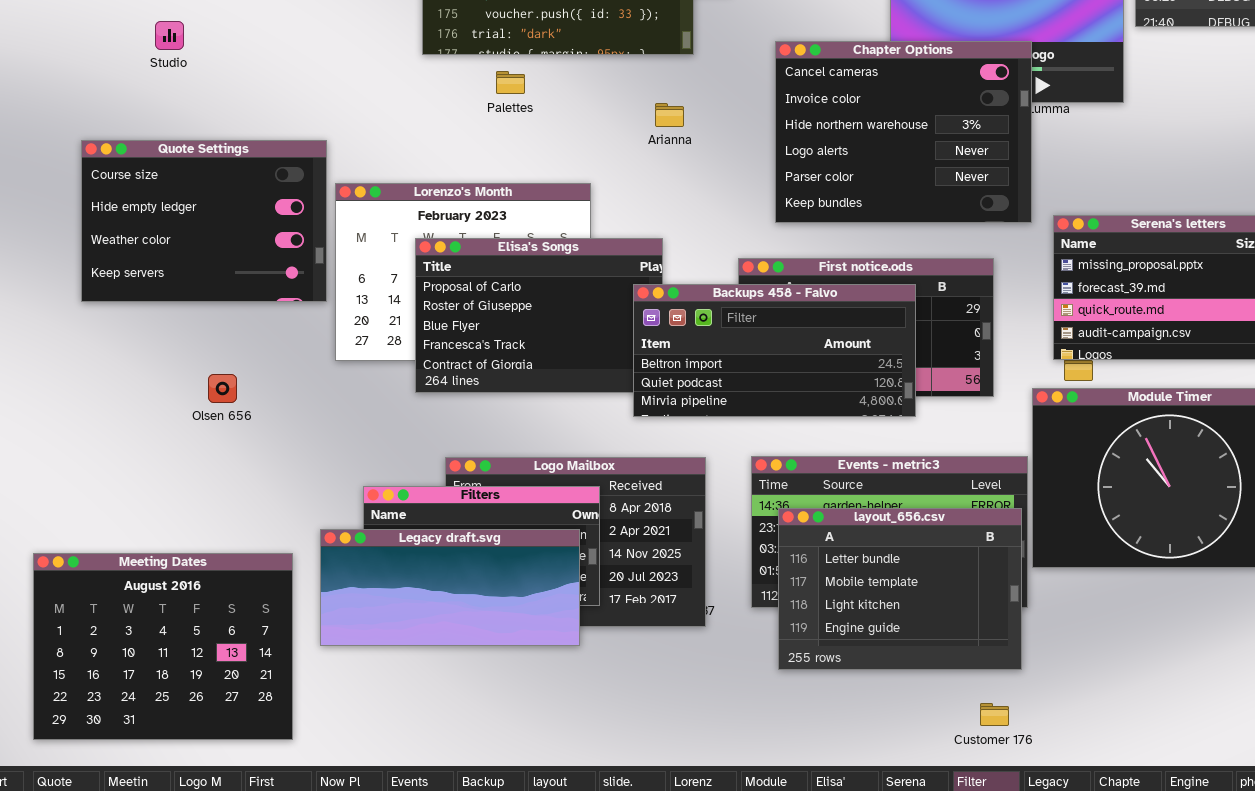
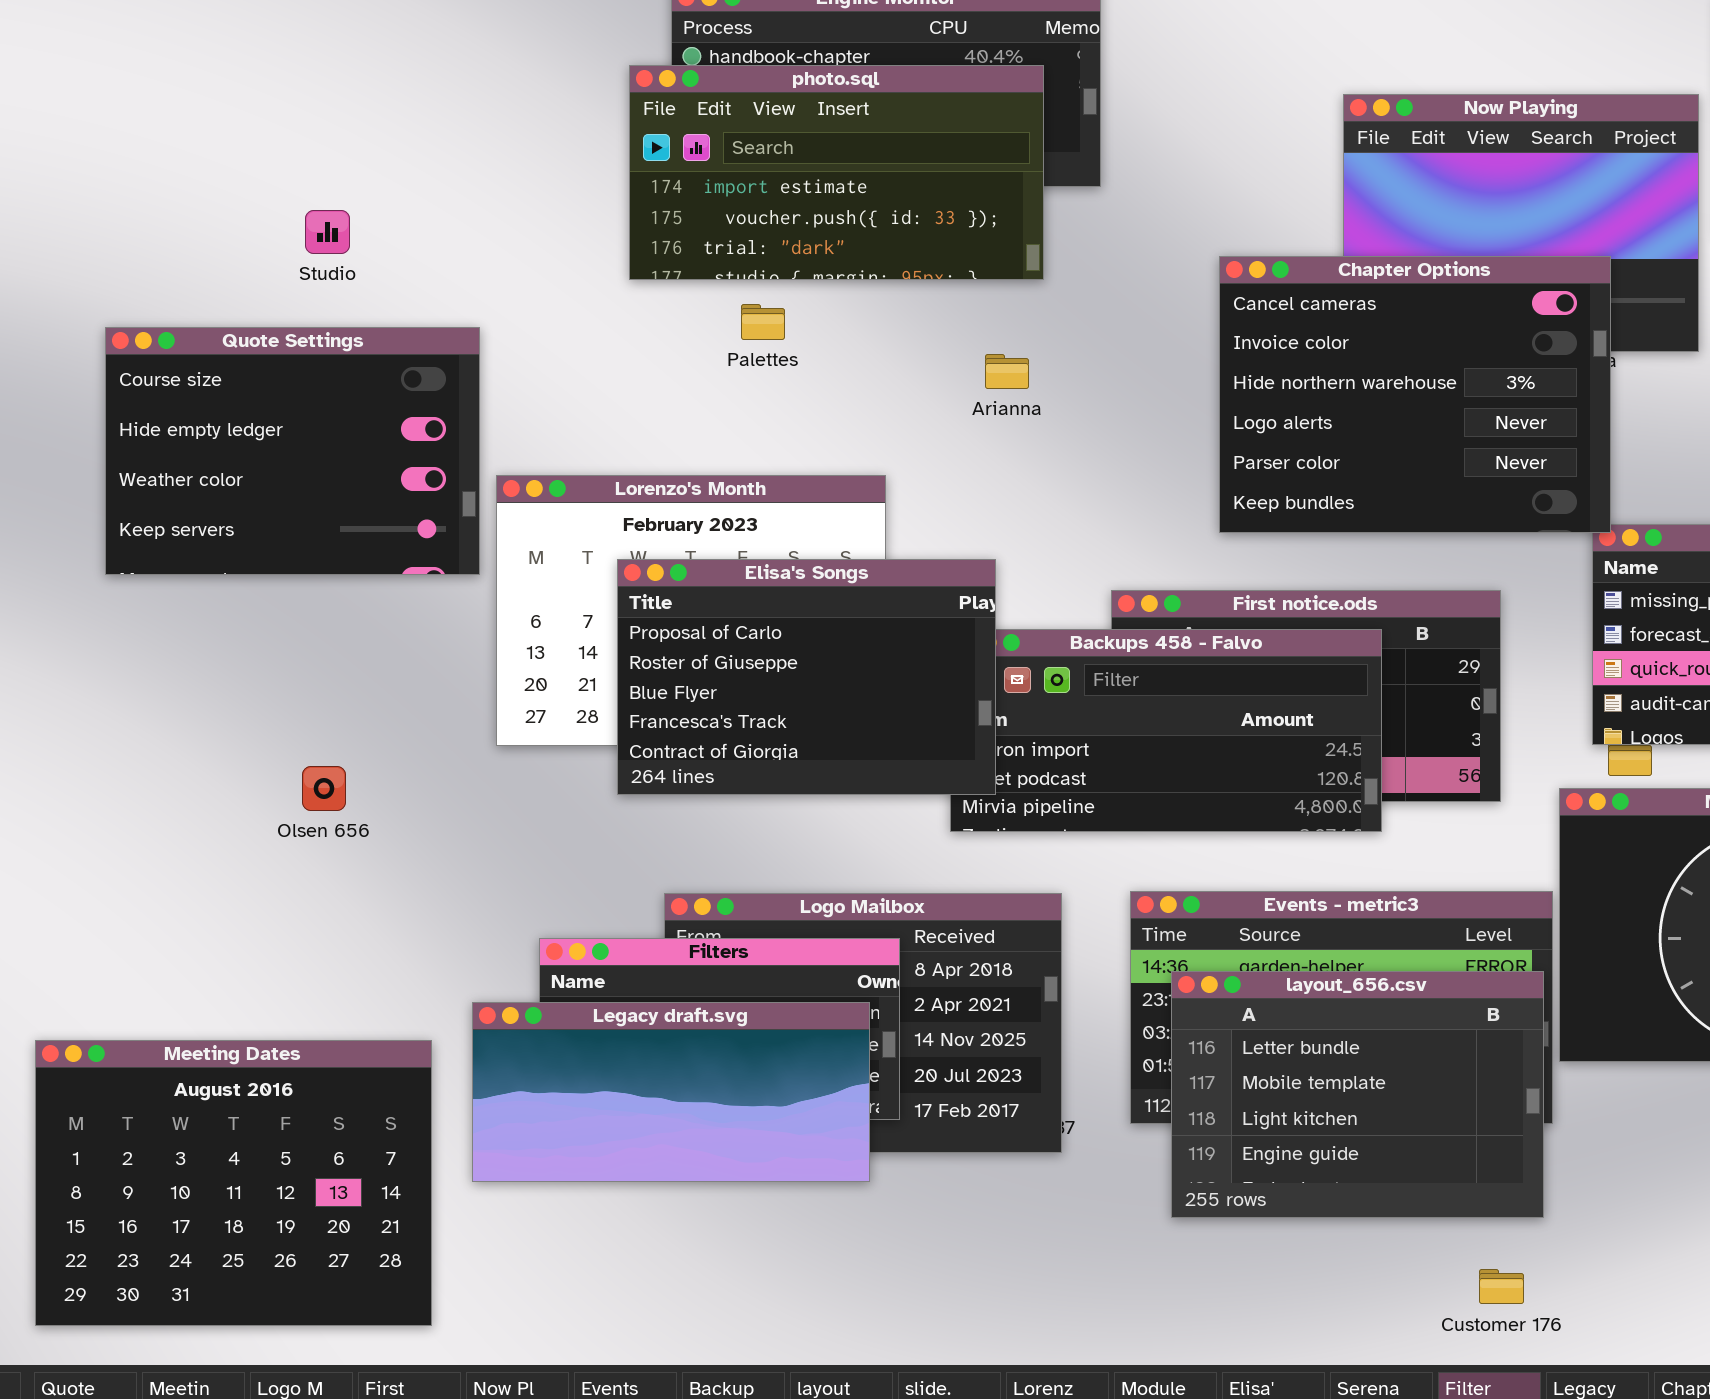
Studio: [155,21,184,50] -> [305,210,350,254], moved
Chapter Options: [775,41,1032,223] -> [1219,256,1611,533], moved
Quote Settings: [81,140,327,302] -> [105,327,480,575], moved
Elisa's Songs: [415,238,663,393] -> [617,559,996,795], raised

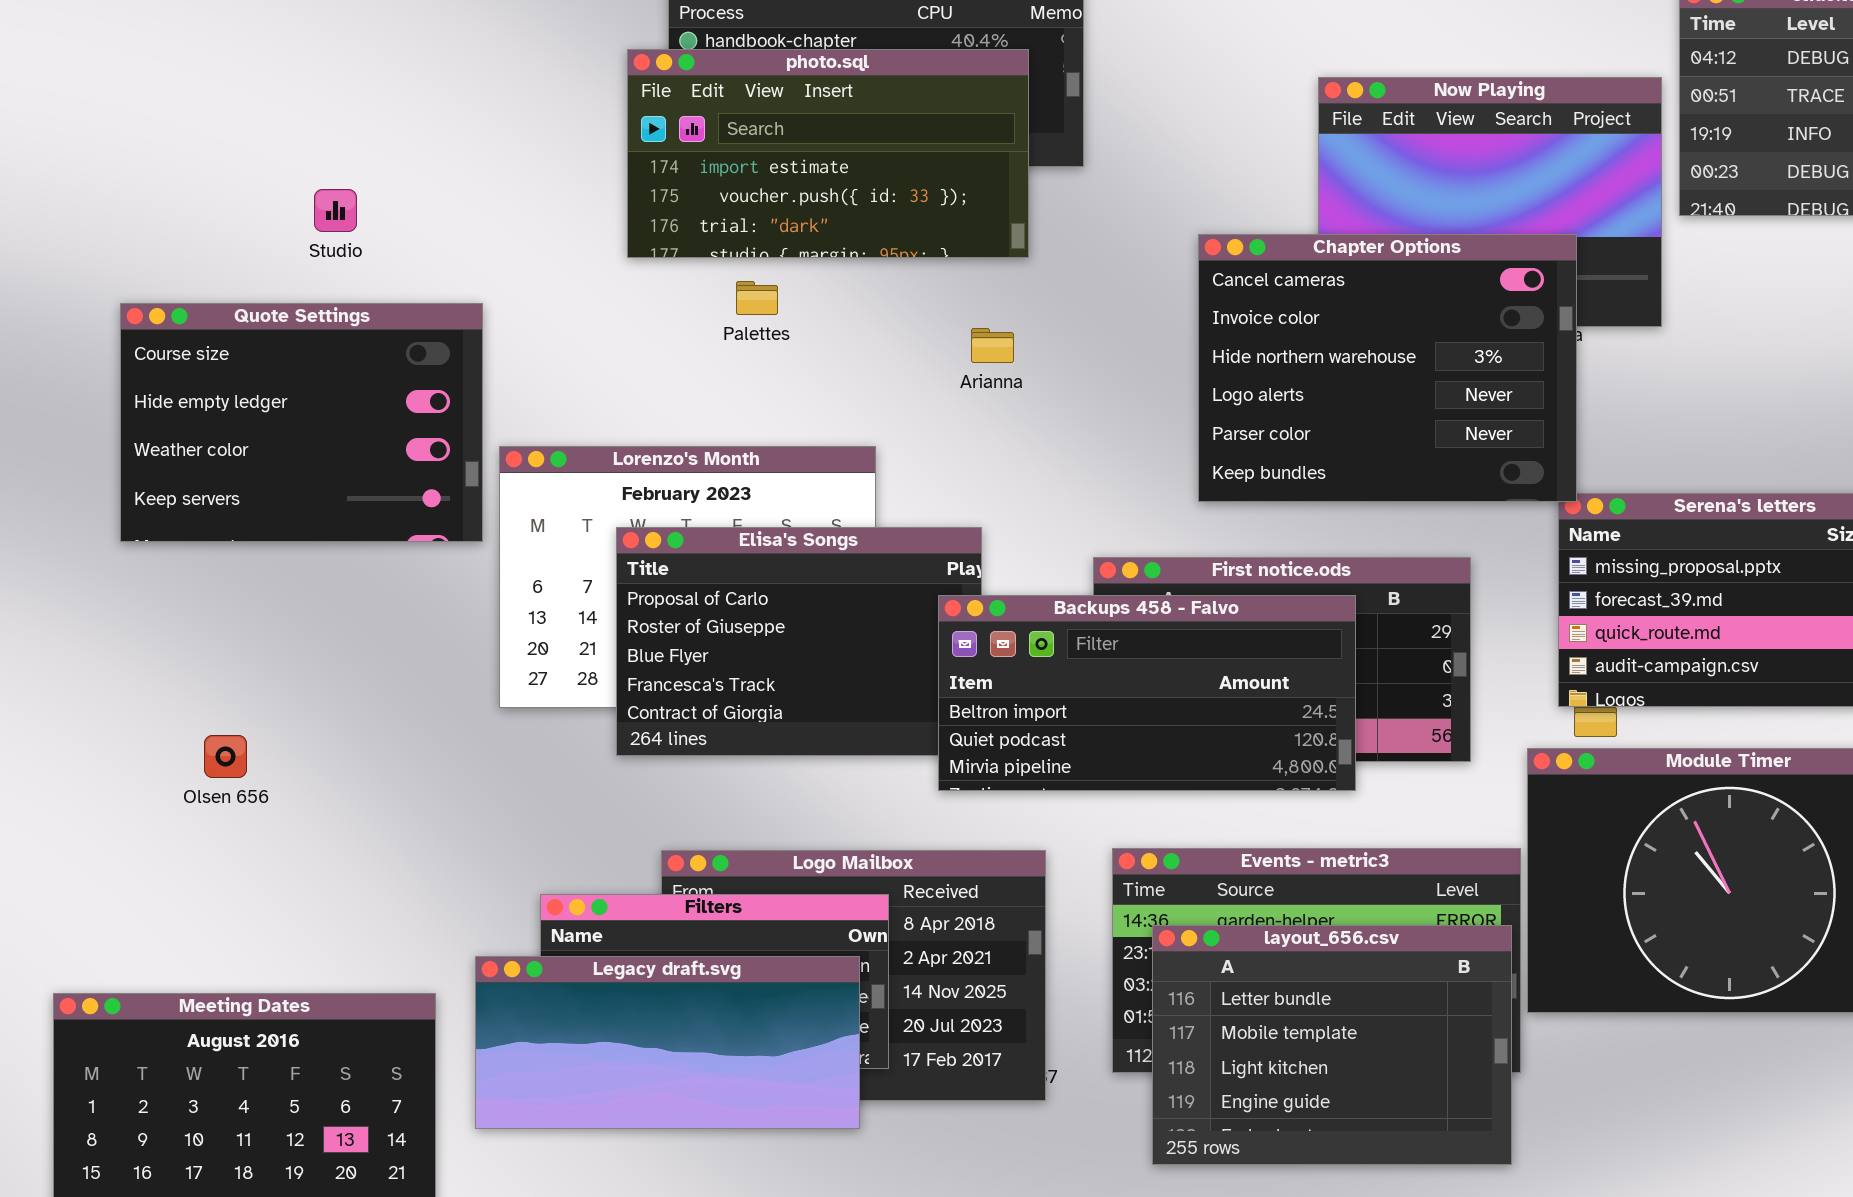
Backups 458 - Falvo: [950,629,1382,832] -> [938,595,1356,791], raised
Olsen 656: [302,766,346,811] -> [204,735,247,778], moved

